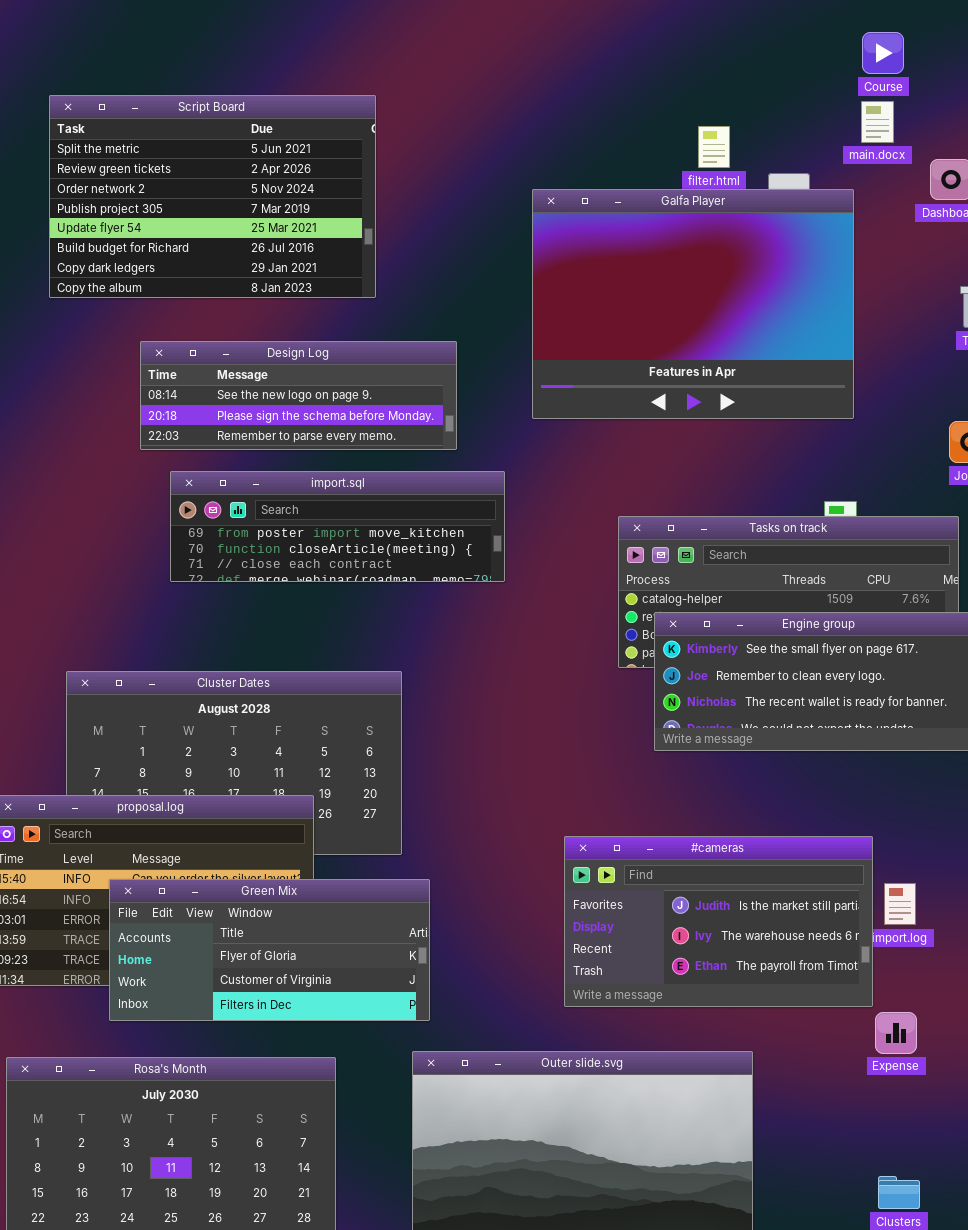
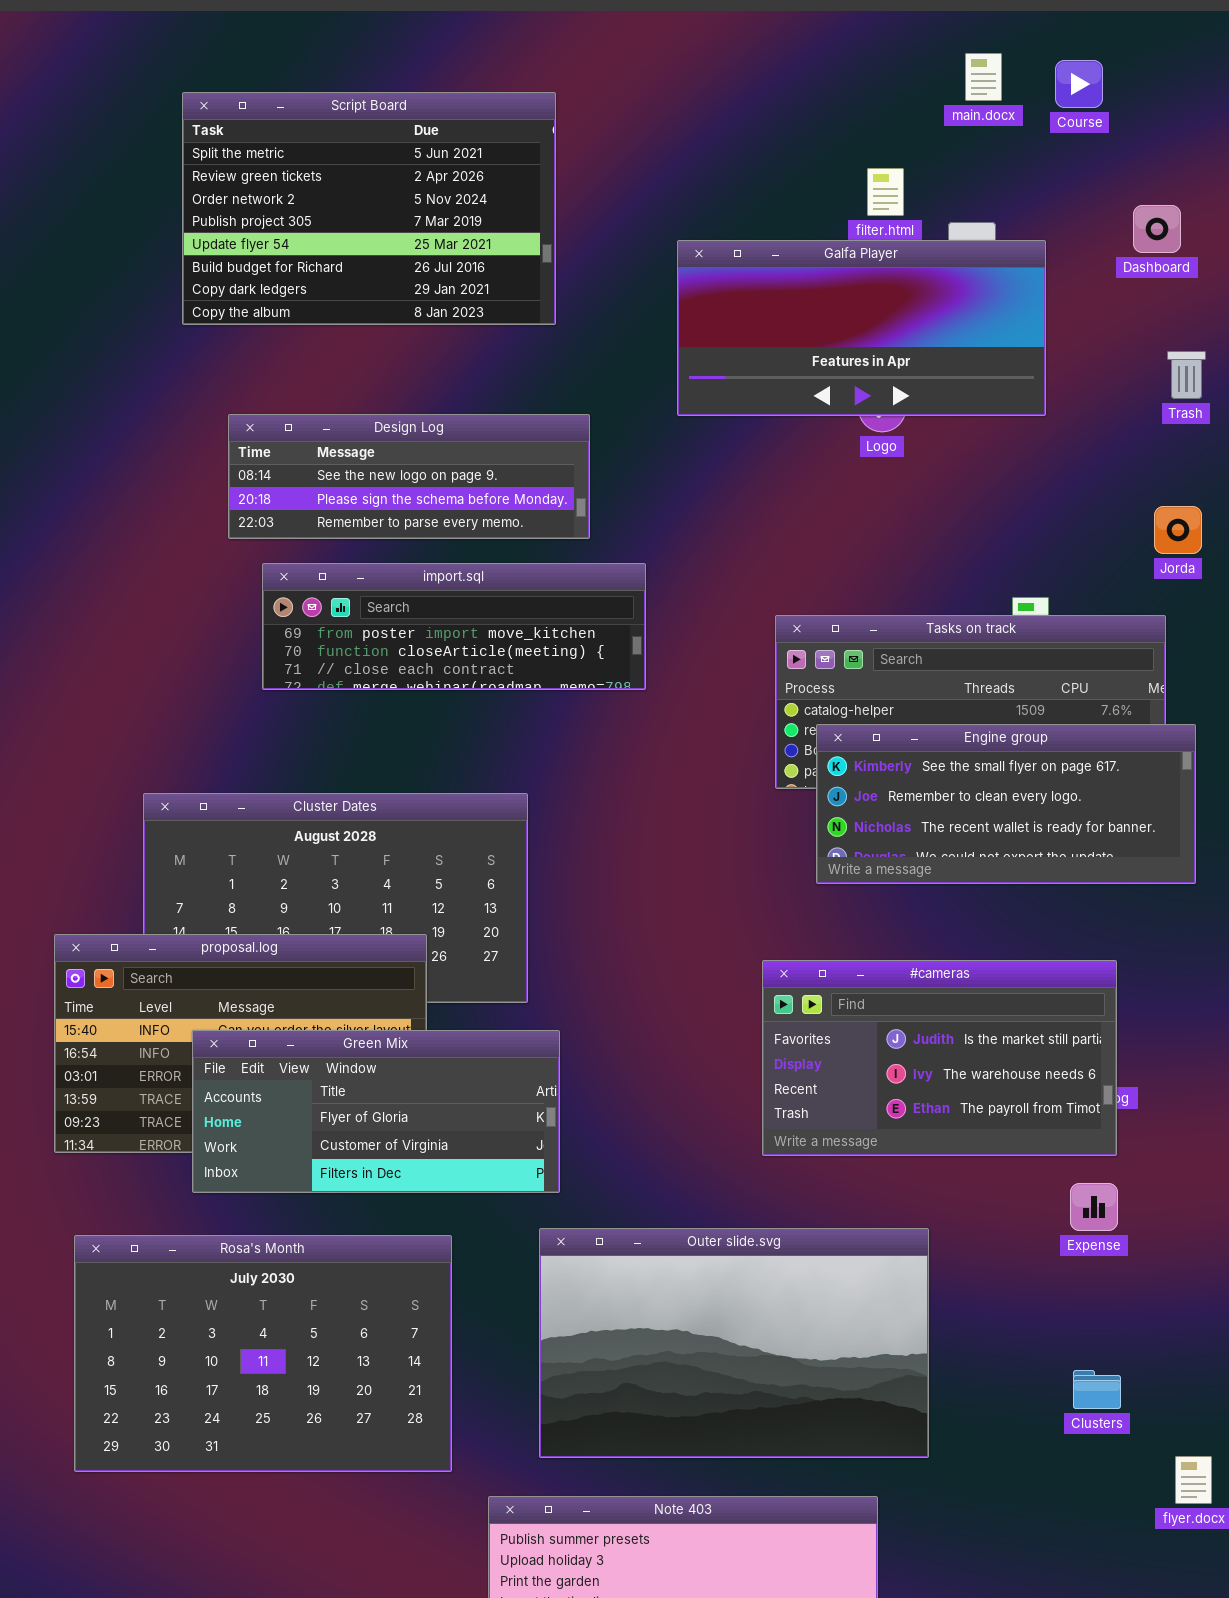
Script Board: [49,95,376,298] -> [182,92,556,325], moved
main.docx: [861,101,894,143] -> [965,53,1002,101], moved
Galfa Player: [532,189,854,419] -> [677,240,1046,416], resized
#cameras: [564,836,873,1007] -> [762,960,1117,1156], moved

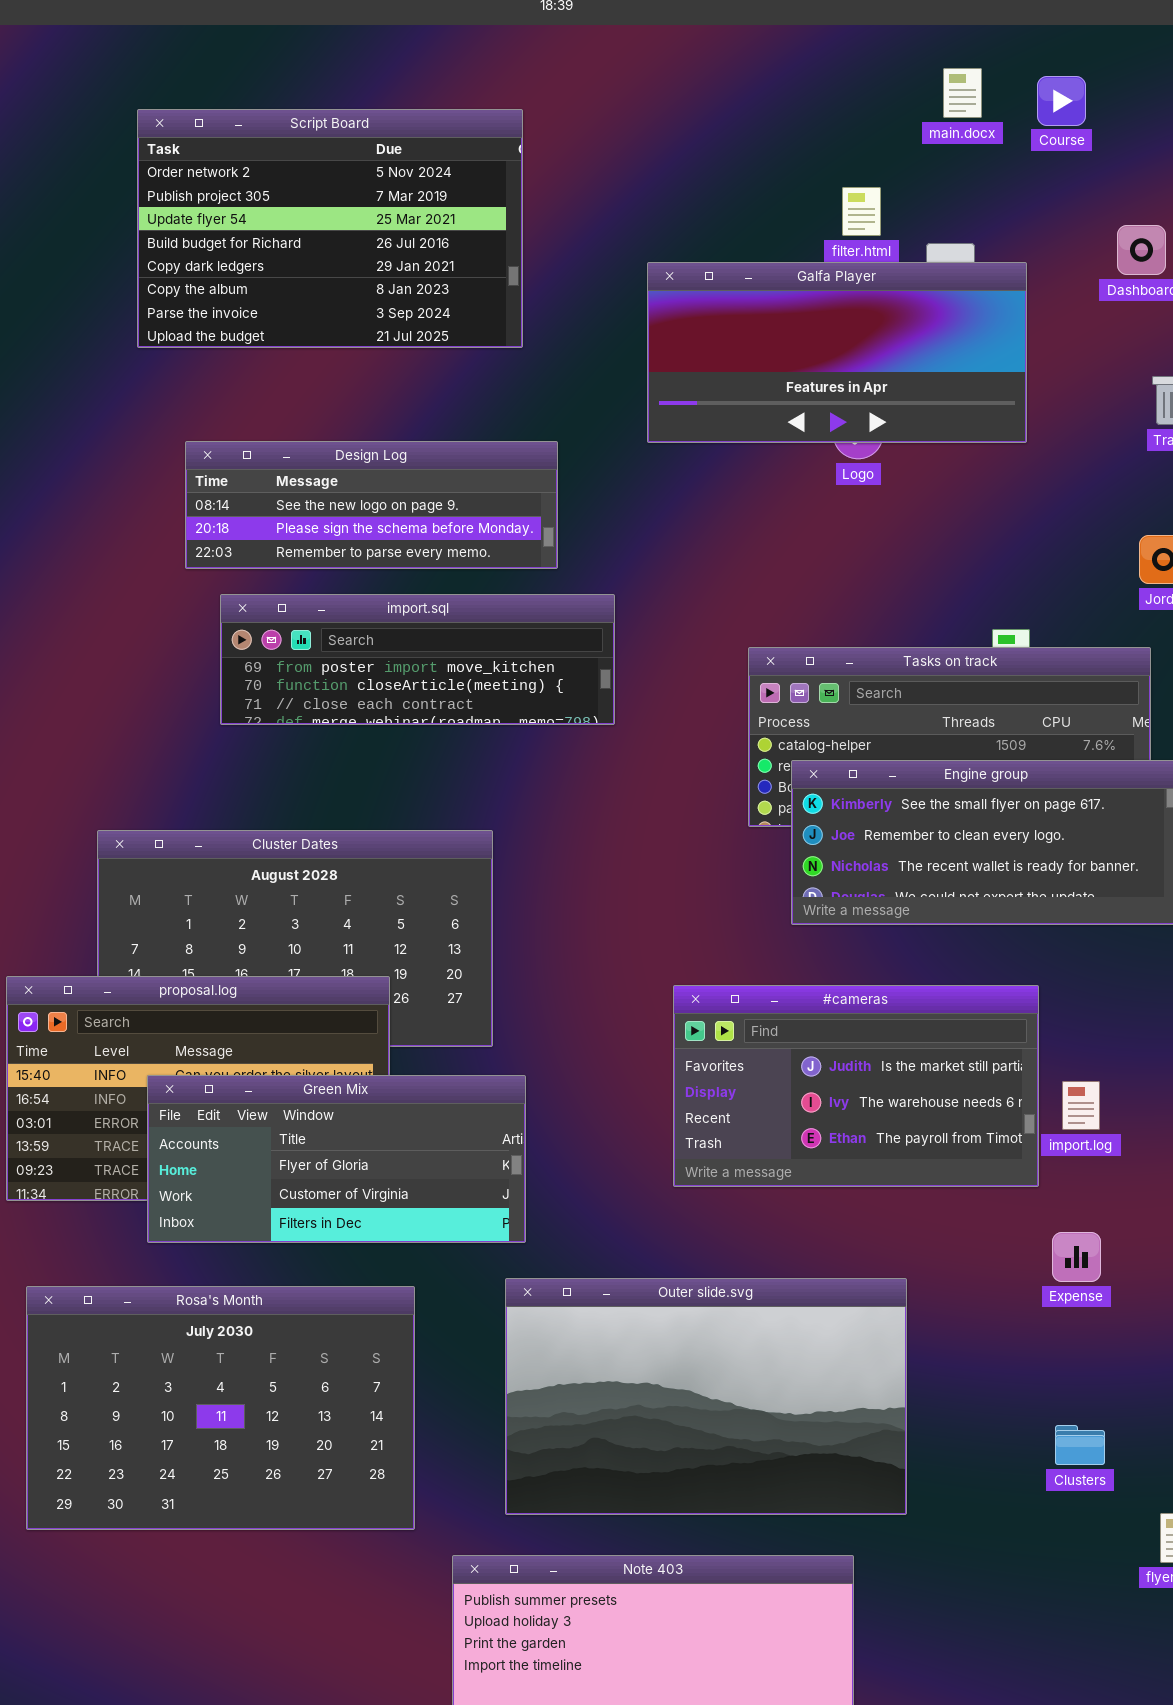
Script Board: [182,92,556,325] -> [137,109,523,348], scrolled down 2 rows
#cameras: [762,960,1117,1156] -> [673,985,1039,1187], moved

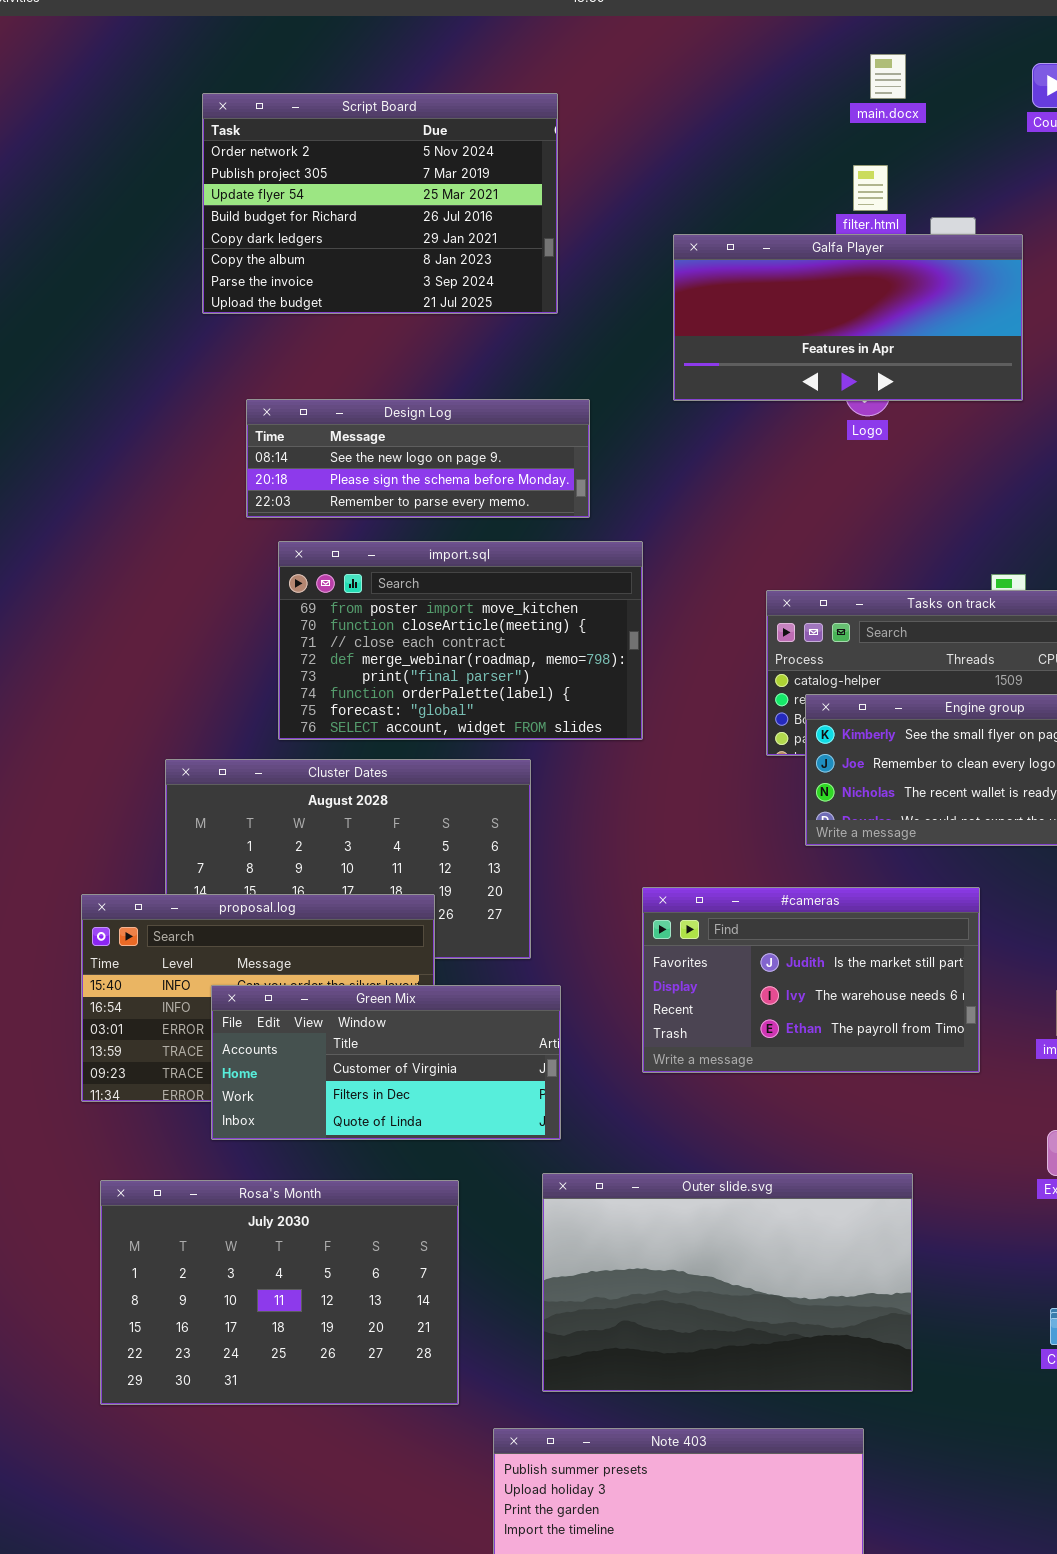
main.docx: [943,68,982,118] -> [870,54,906,99], moved
import.sql: [220,594,615,725] -> [278,541,643,740], resized
#cameras: [673,985,1039,1187] -> [642,887,980,1073], moved
Green Mix: [147,1075,526,1243] -> [211,985,561,1140], scrolled down 1 row

